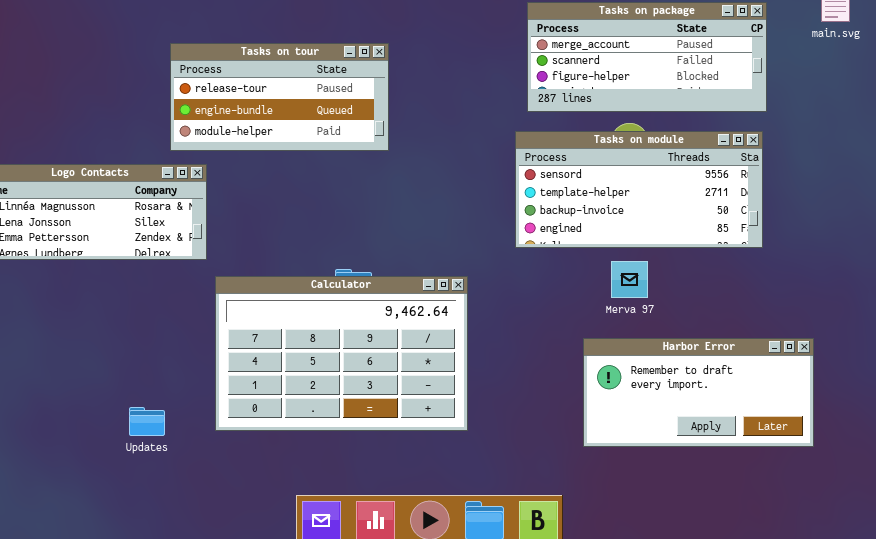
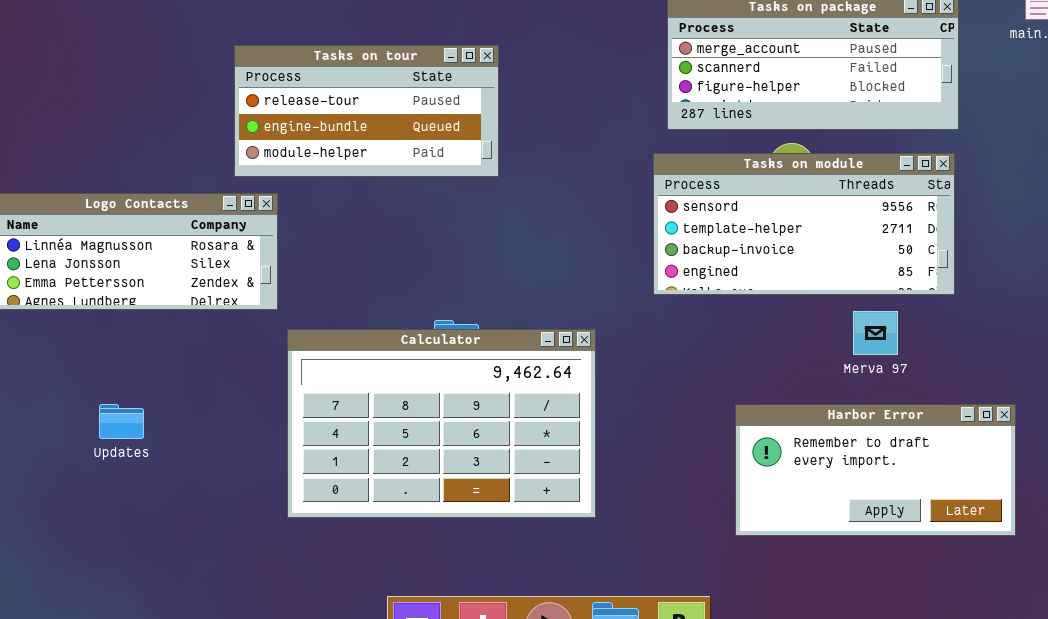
Merva 97: [611,261,648,298] -> [853,311,898,355], moved
Updates: [129,407,165,436] -> [99,404,144,439], moved

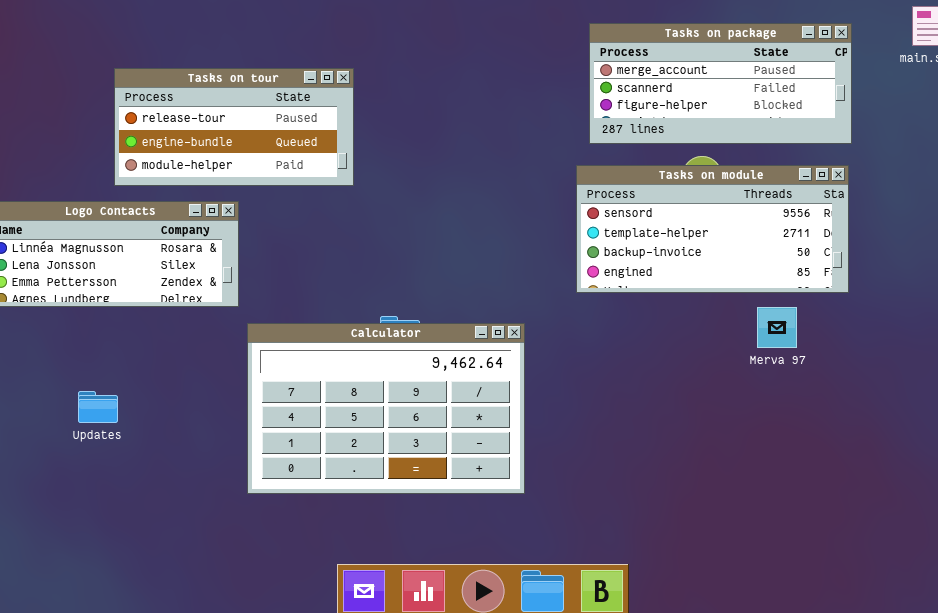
Tasks on tour: [234,45,499,177] -> [114,68,354,186], moved
Harbor Error: [735,404,1016,536] -> none, closed

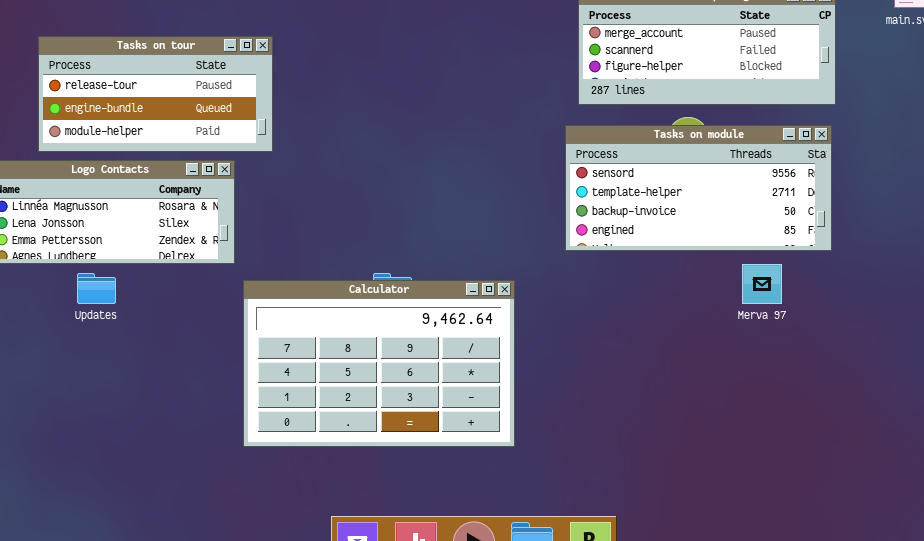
Tasks on tour: [114,68,354,186] -> [38,36,273,152], moved
Updates: [78,391,118,423] -> [77,273,116,304], moved

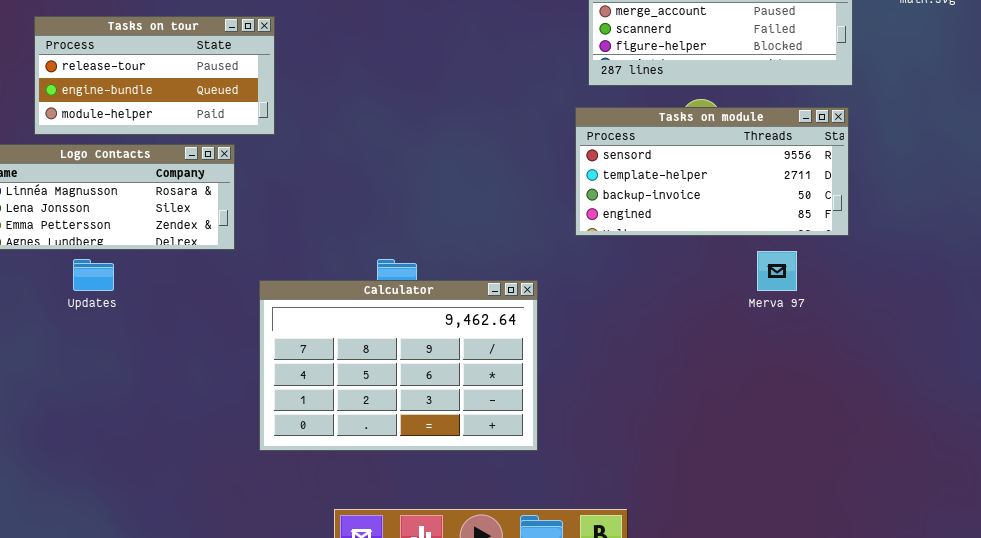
Calculator: [243,280,515,447] -> [259,280,538,451], moved

